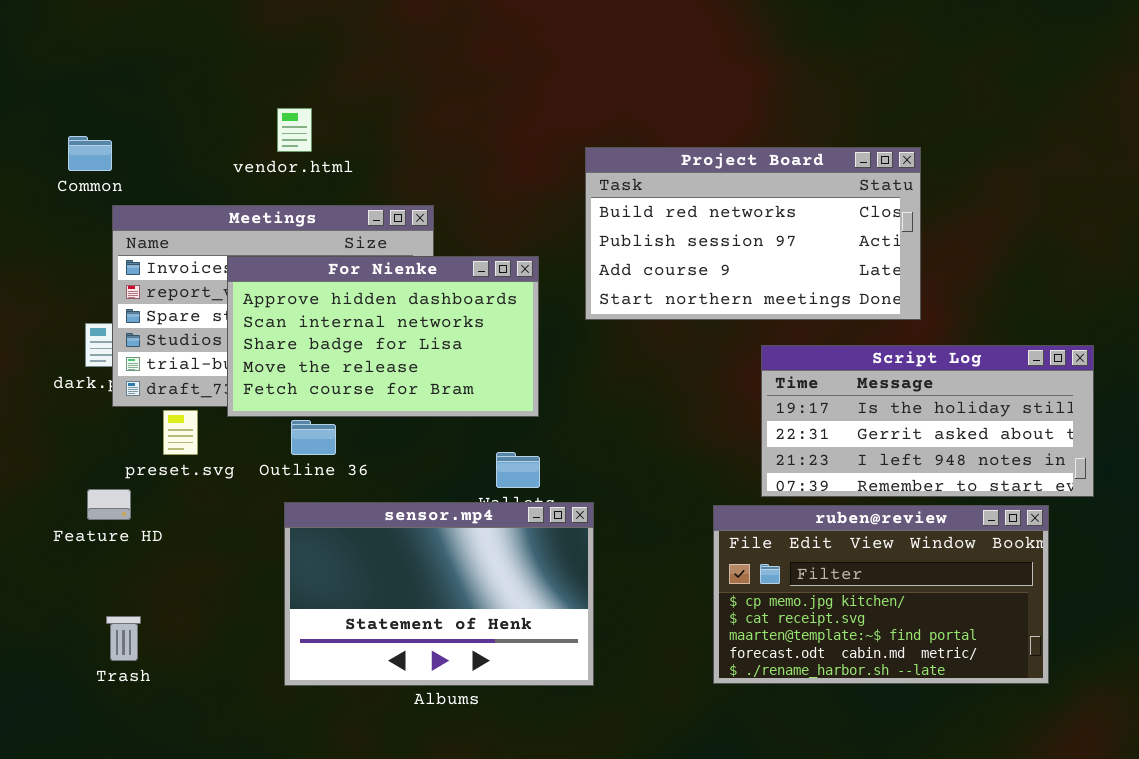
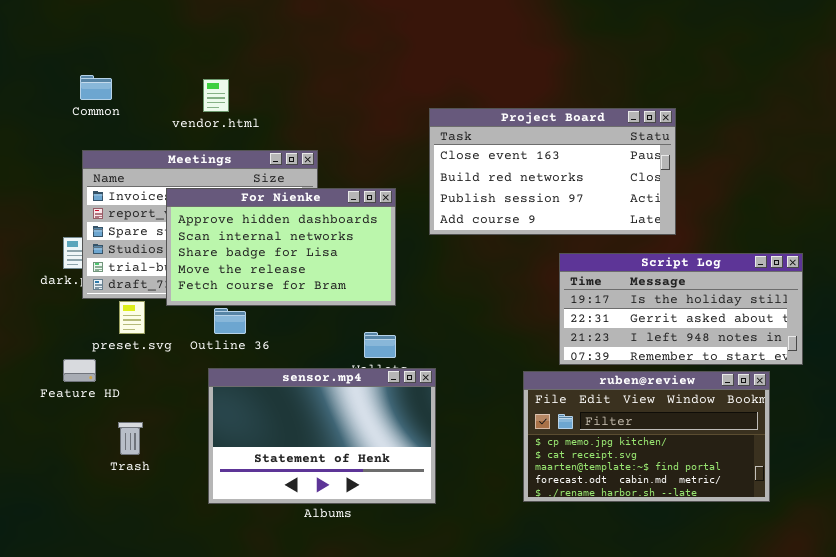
Common: [68,136,112,171] -> [80,75,112,100], moved
Project Board: [585,147,921,320] -> [429,108,676,235], scrolled up 1 row
Trash: [106,616,141,661] -> [118,422,143,455], moved

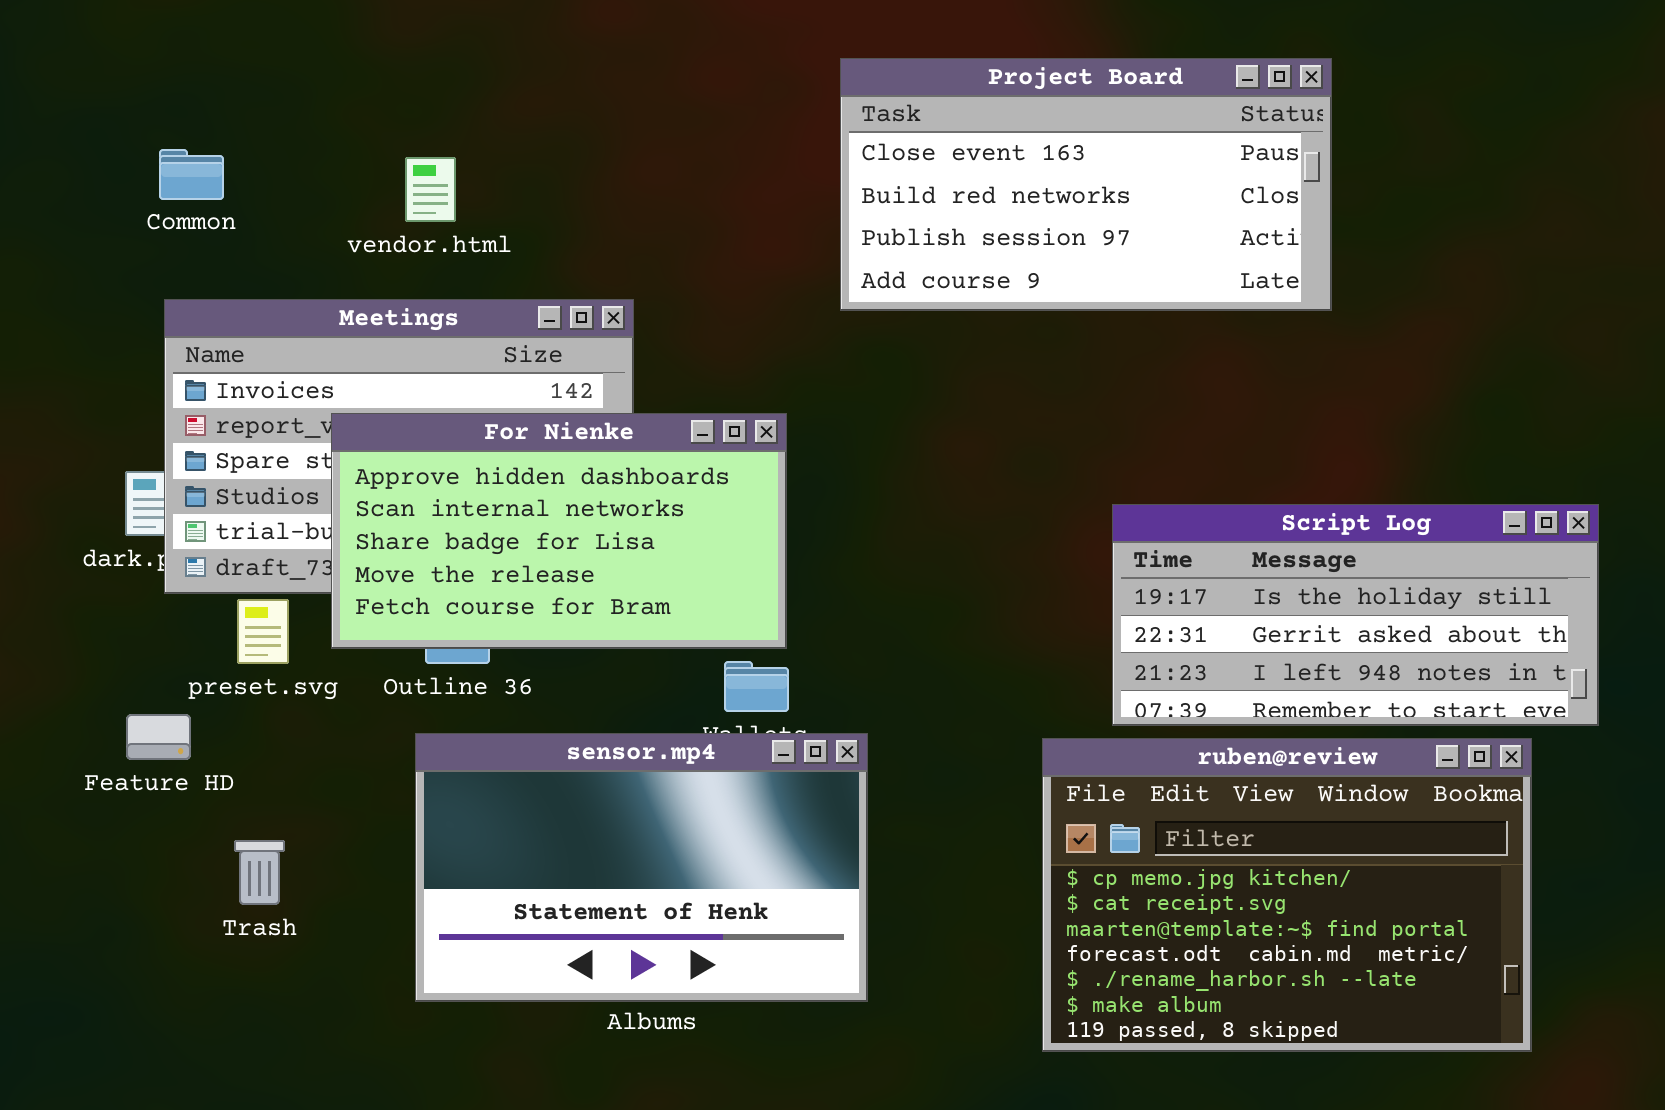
Project Board: [429,108,676,235] -> [840,58,1332,311], moved
For Nienke: [166,188,396,306] -> [331,413,787,649], moved
ruben@review: [523,371,770,502] -> [1042,738,1532,1052], resized

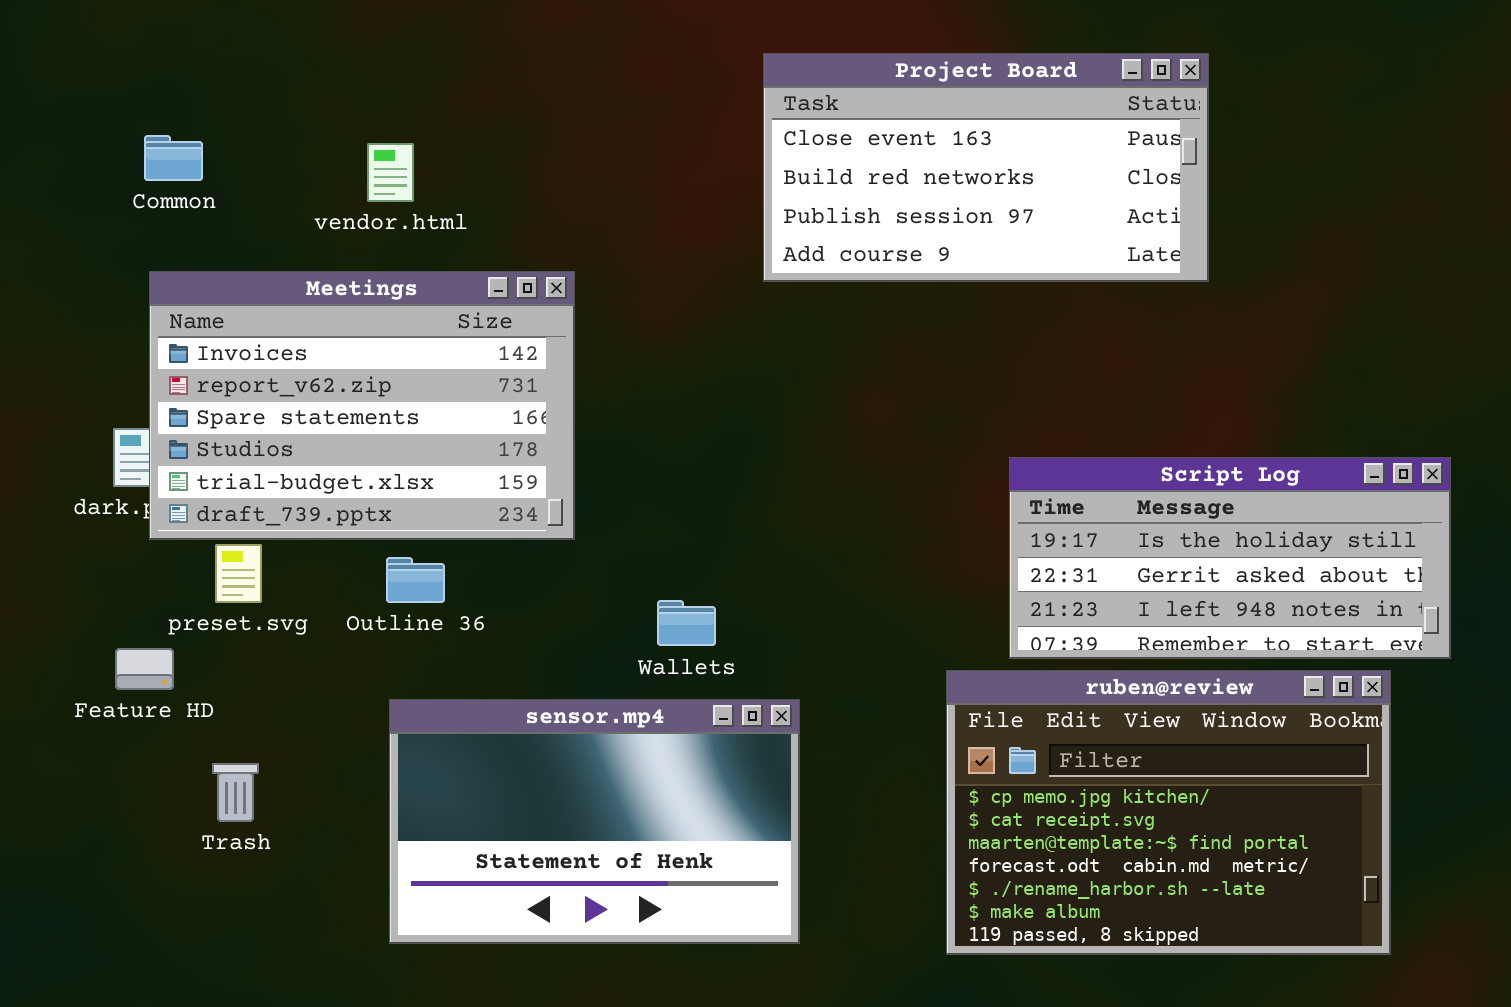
For Nienke: [331,413,787,649] -> none, closed
sensor.mp4: [415,733,868,1002] -> [389,699,800,944], moved

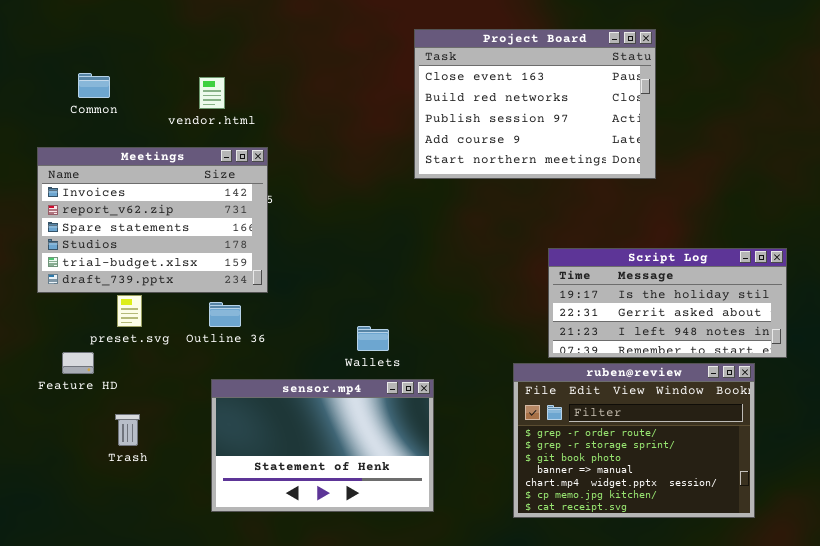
Project Board: [763,53,1209,282] -> [414,29,656,179], resized
Meetings: [149,271,575,540] -> [37,147,268,293], moved
ruben@review: [946,670,1391,955] -> [513,363,755,518], scrolled up 5 rows

